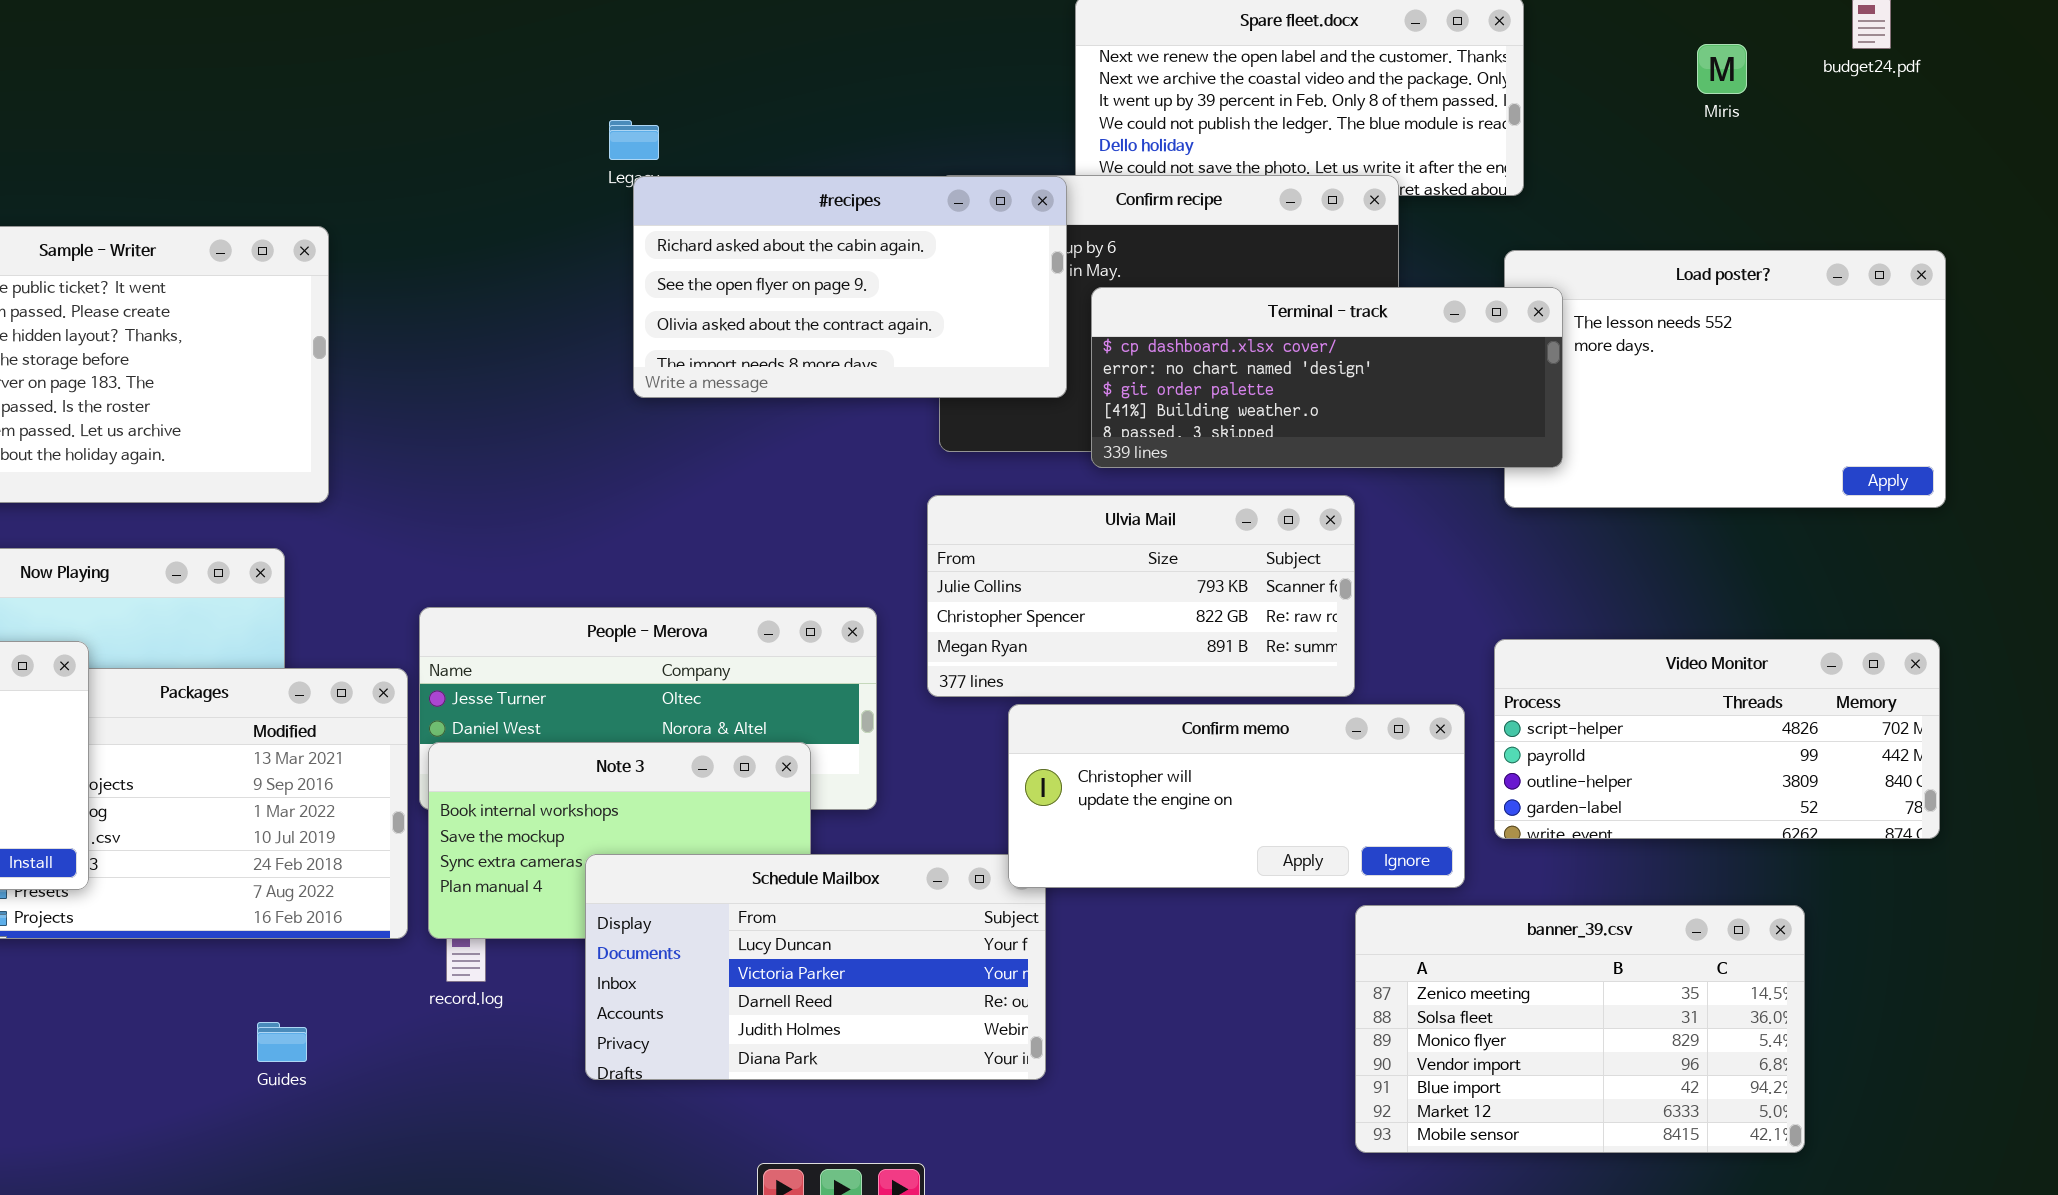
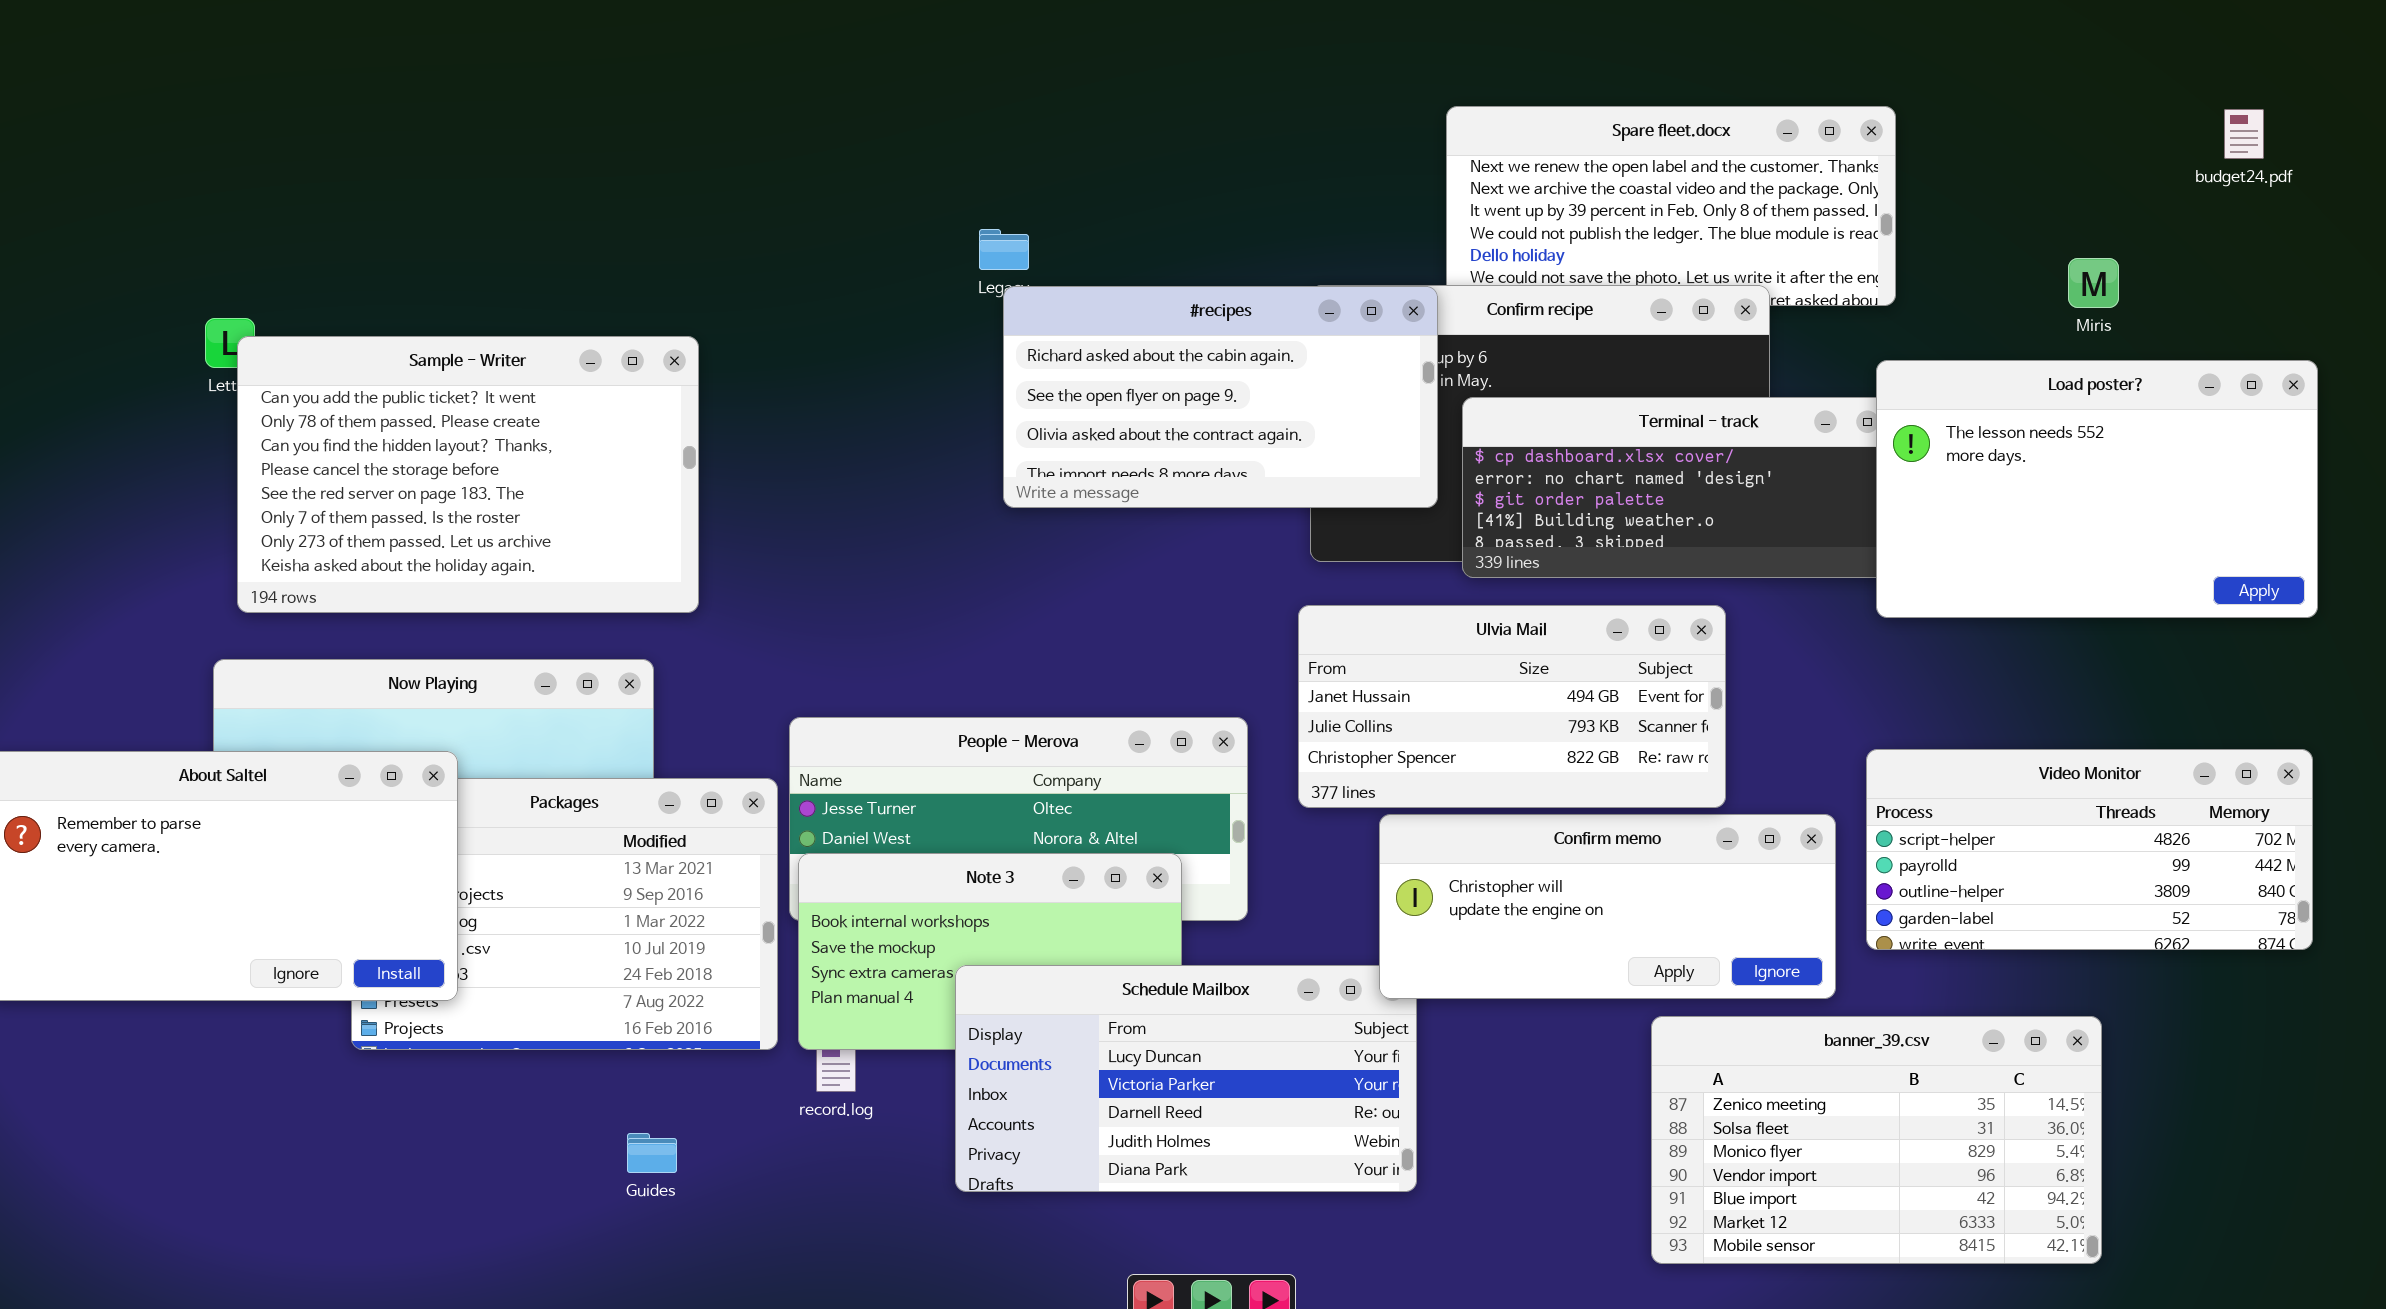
Miris: [1697,44,1747,94] -> [2068,258,2119,308], moved
Load poster?: [1504,250,1946,508] -> [1876,360,2318,618], raised
Ulvia Mail: [927,495,1355,697] -> [1298,605,1726,808], scrolled up 1 row
banner_39.csv: [1355,905,1805,1153] -> [1651,1016,2102,1264], moved

